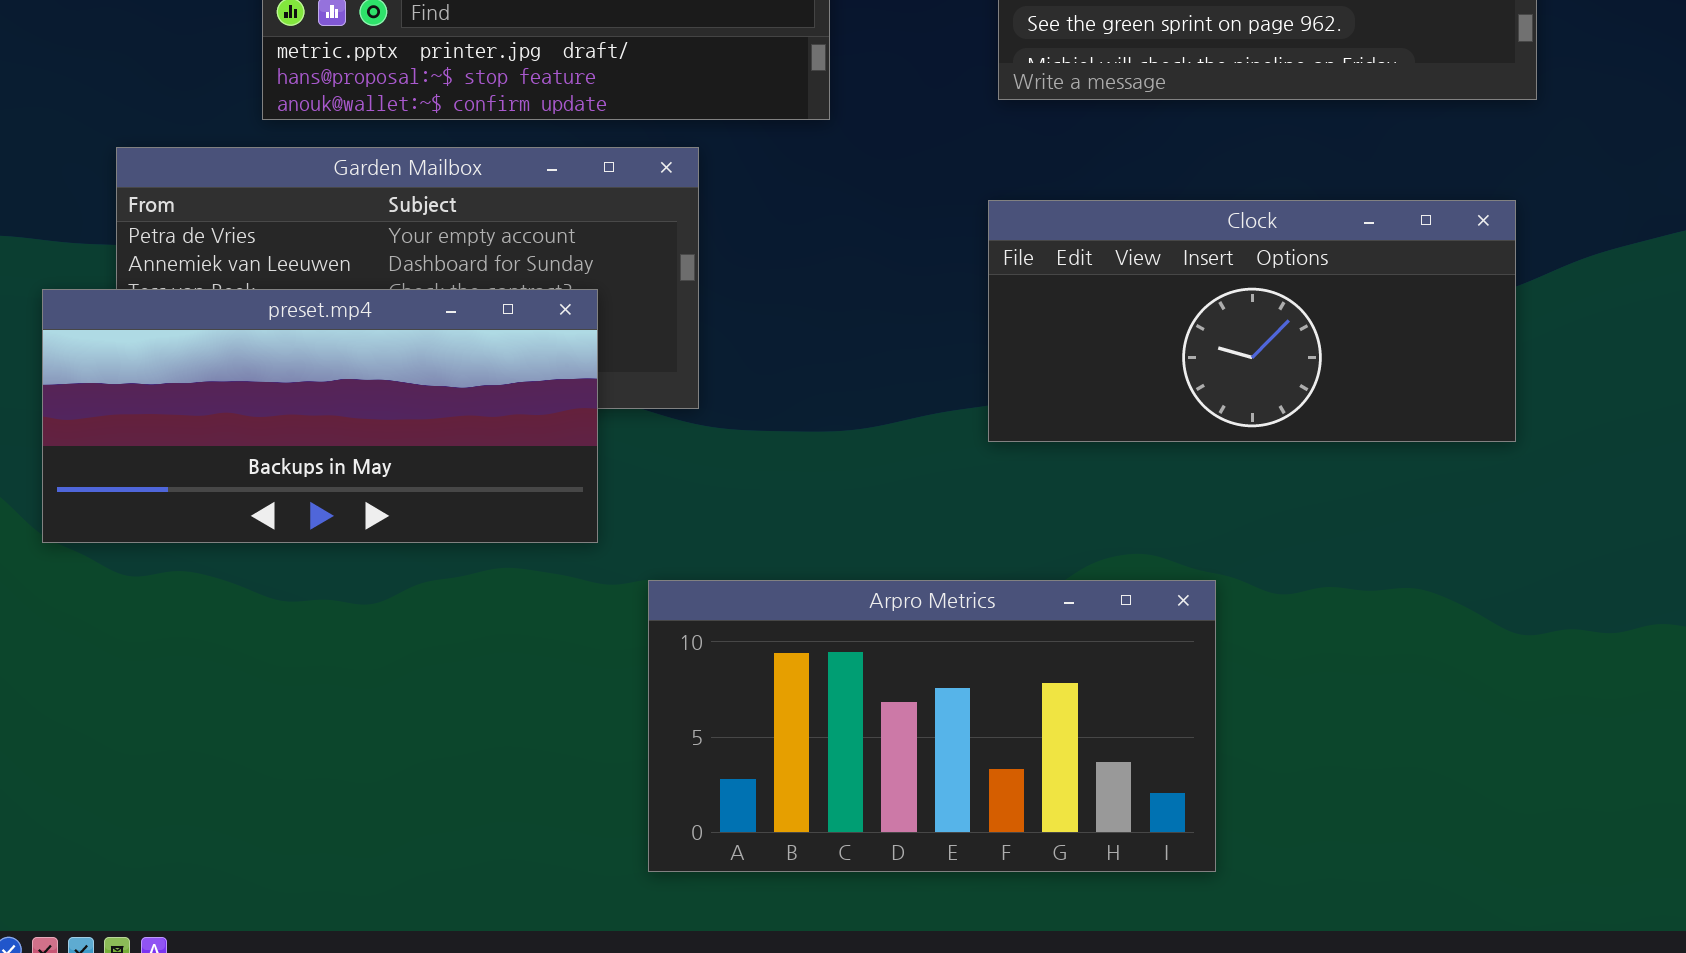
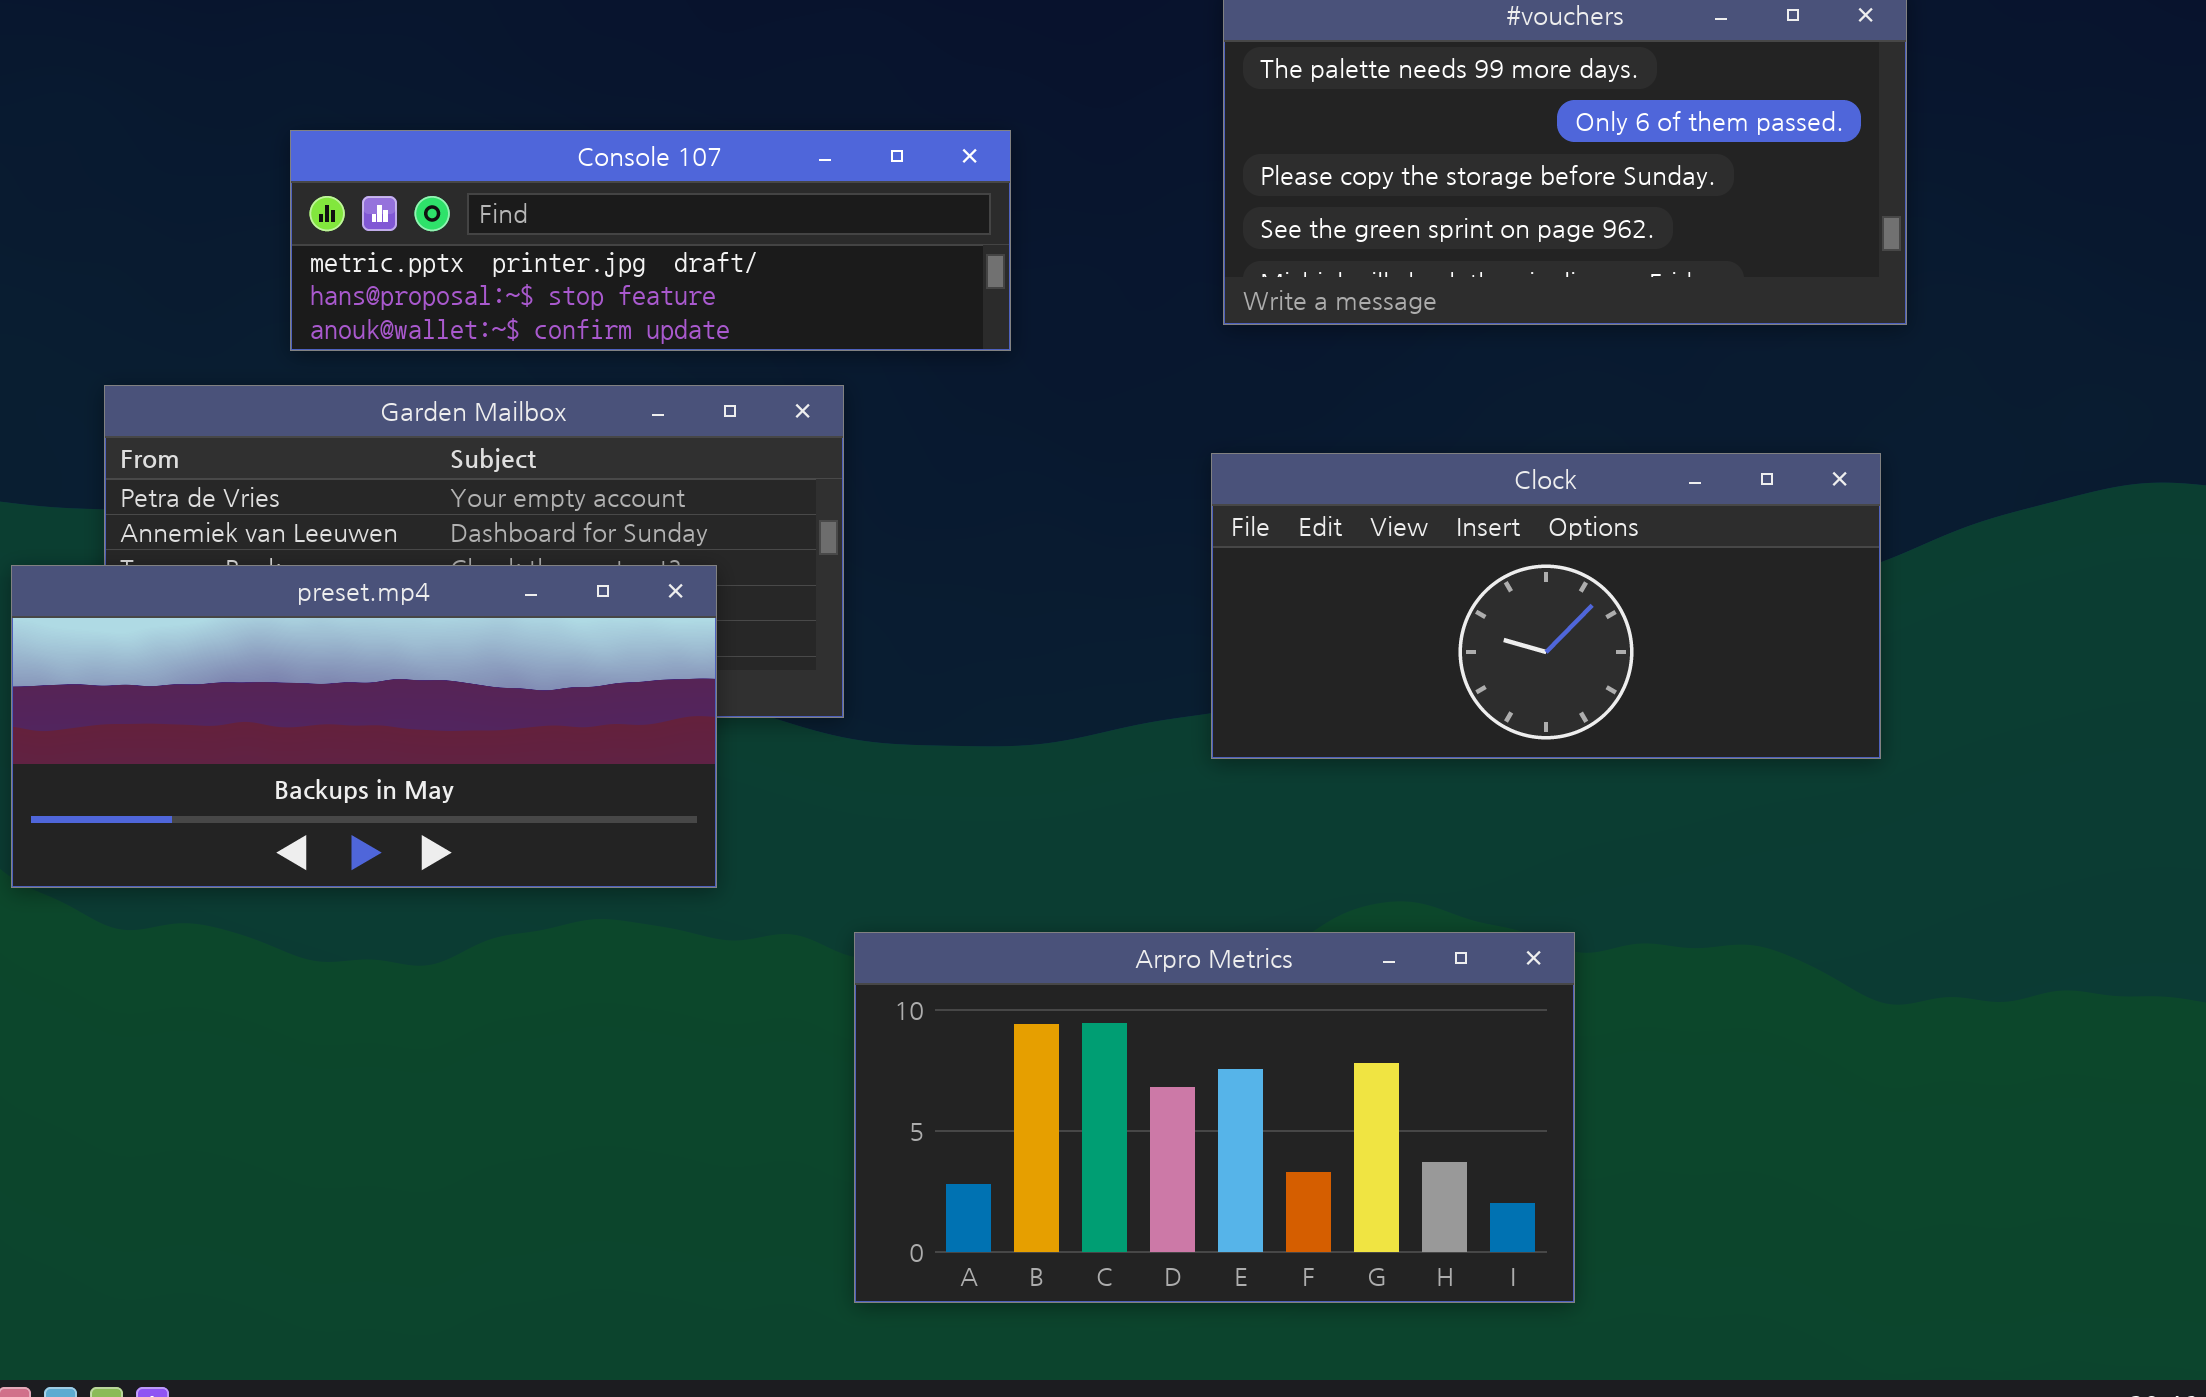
Arpro Metrics: [648,580,1216,872] -> [854,932,1575,1303], moved

